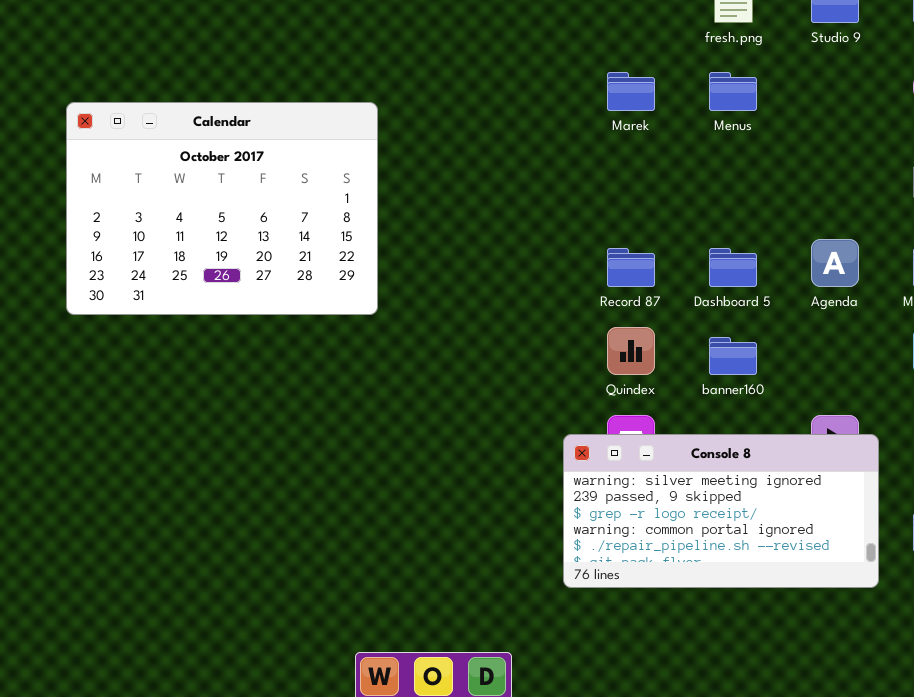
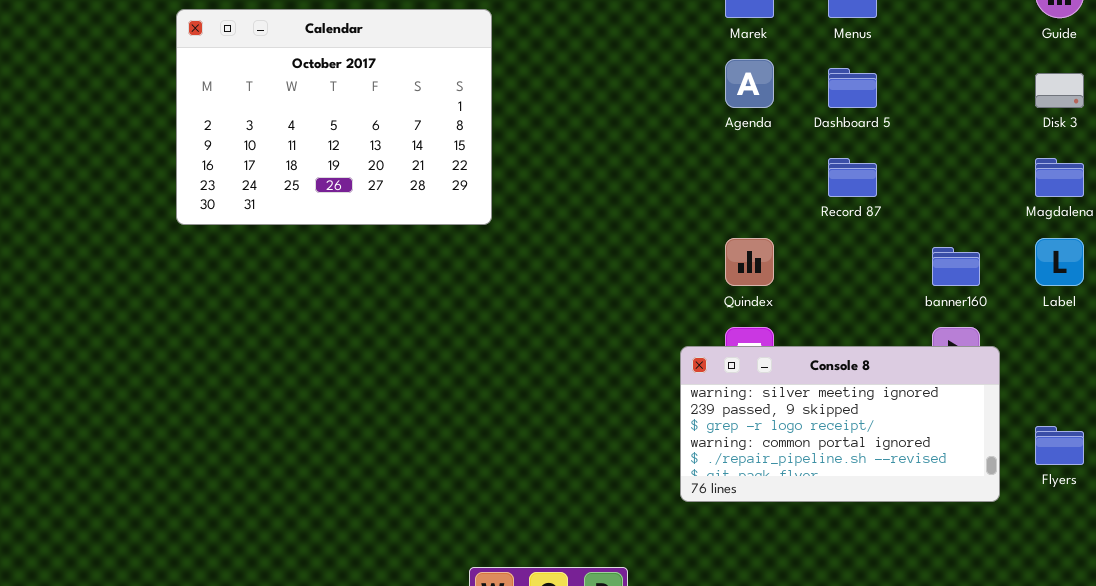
Agenda: [811,239,859,287] -> [725,59,774,108], moved
Record 87: [607,248,655,287] -> [828,158,877,197], moved
Dashboard 5: [709,248,757,287] -> [828,68,877,108], moved
banner160: [709,337,757,375] -> [932,247,980,286], moved

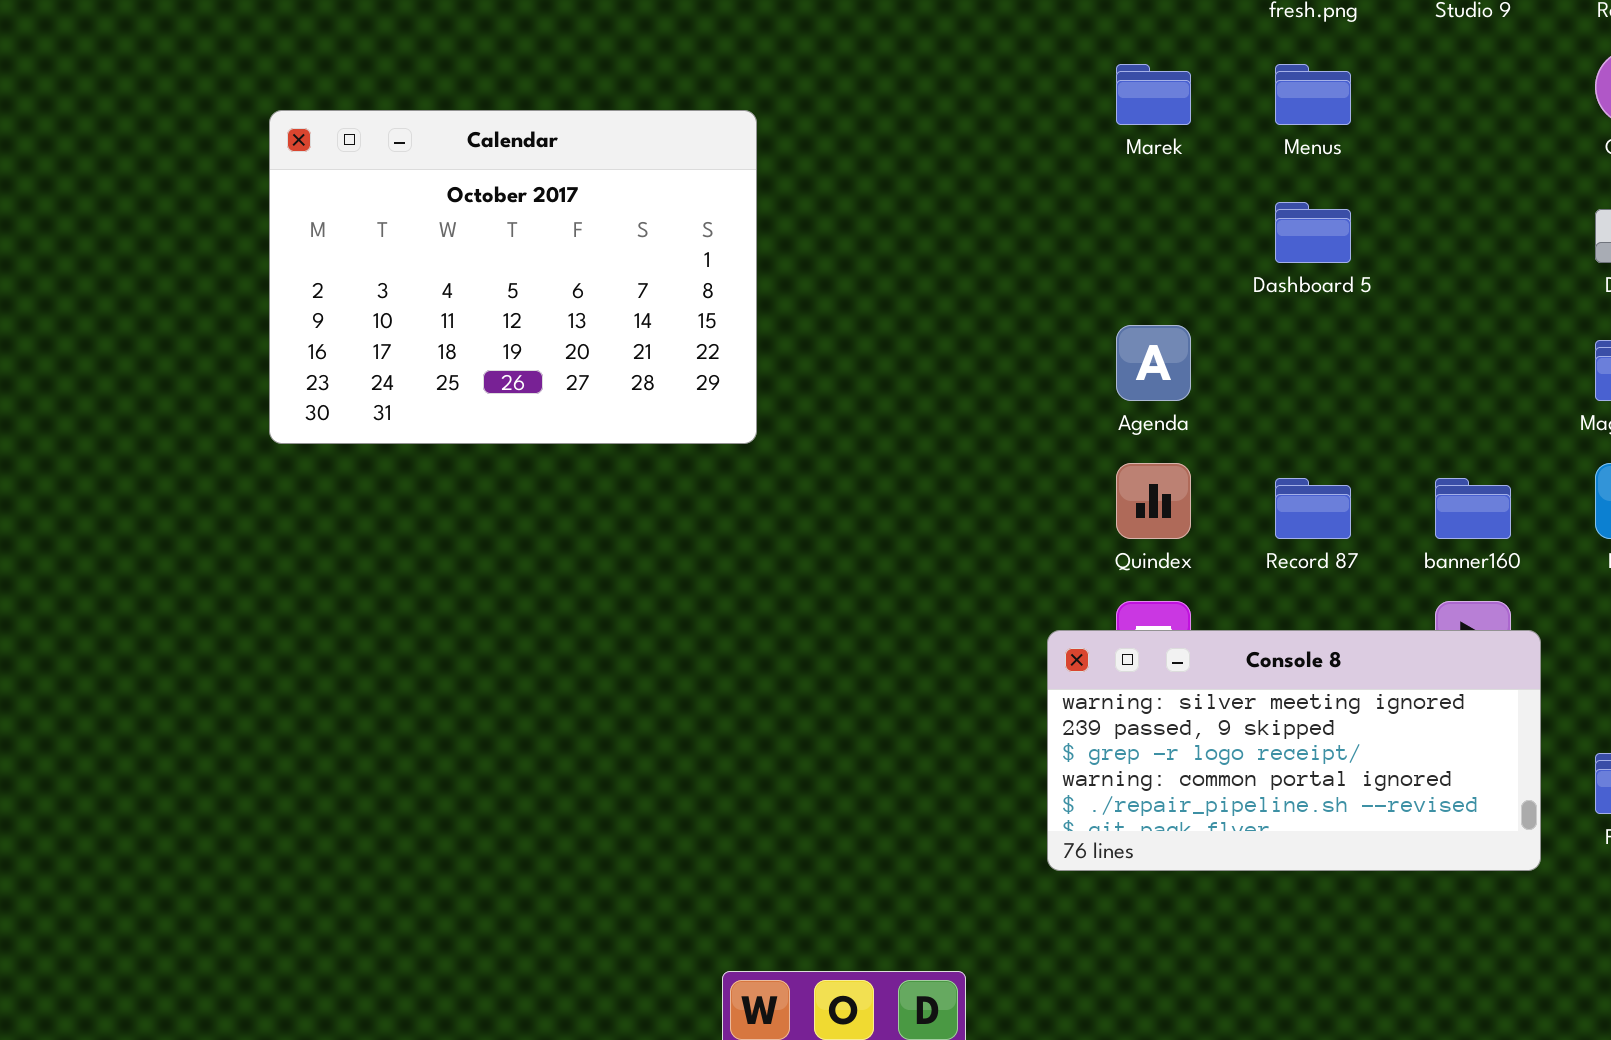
Agenda: [725,59,774,108] -> [1116,325,1191,401], moved
Record 87: [828,158,877,197] -> [1275,478,1351,539], moved

